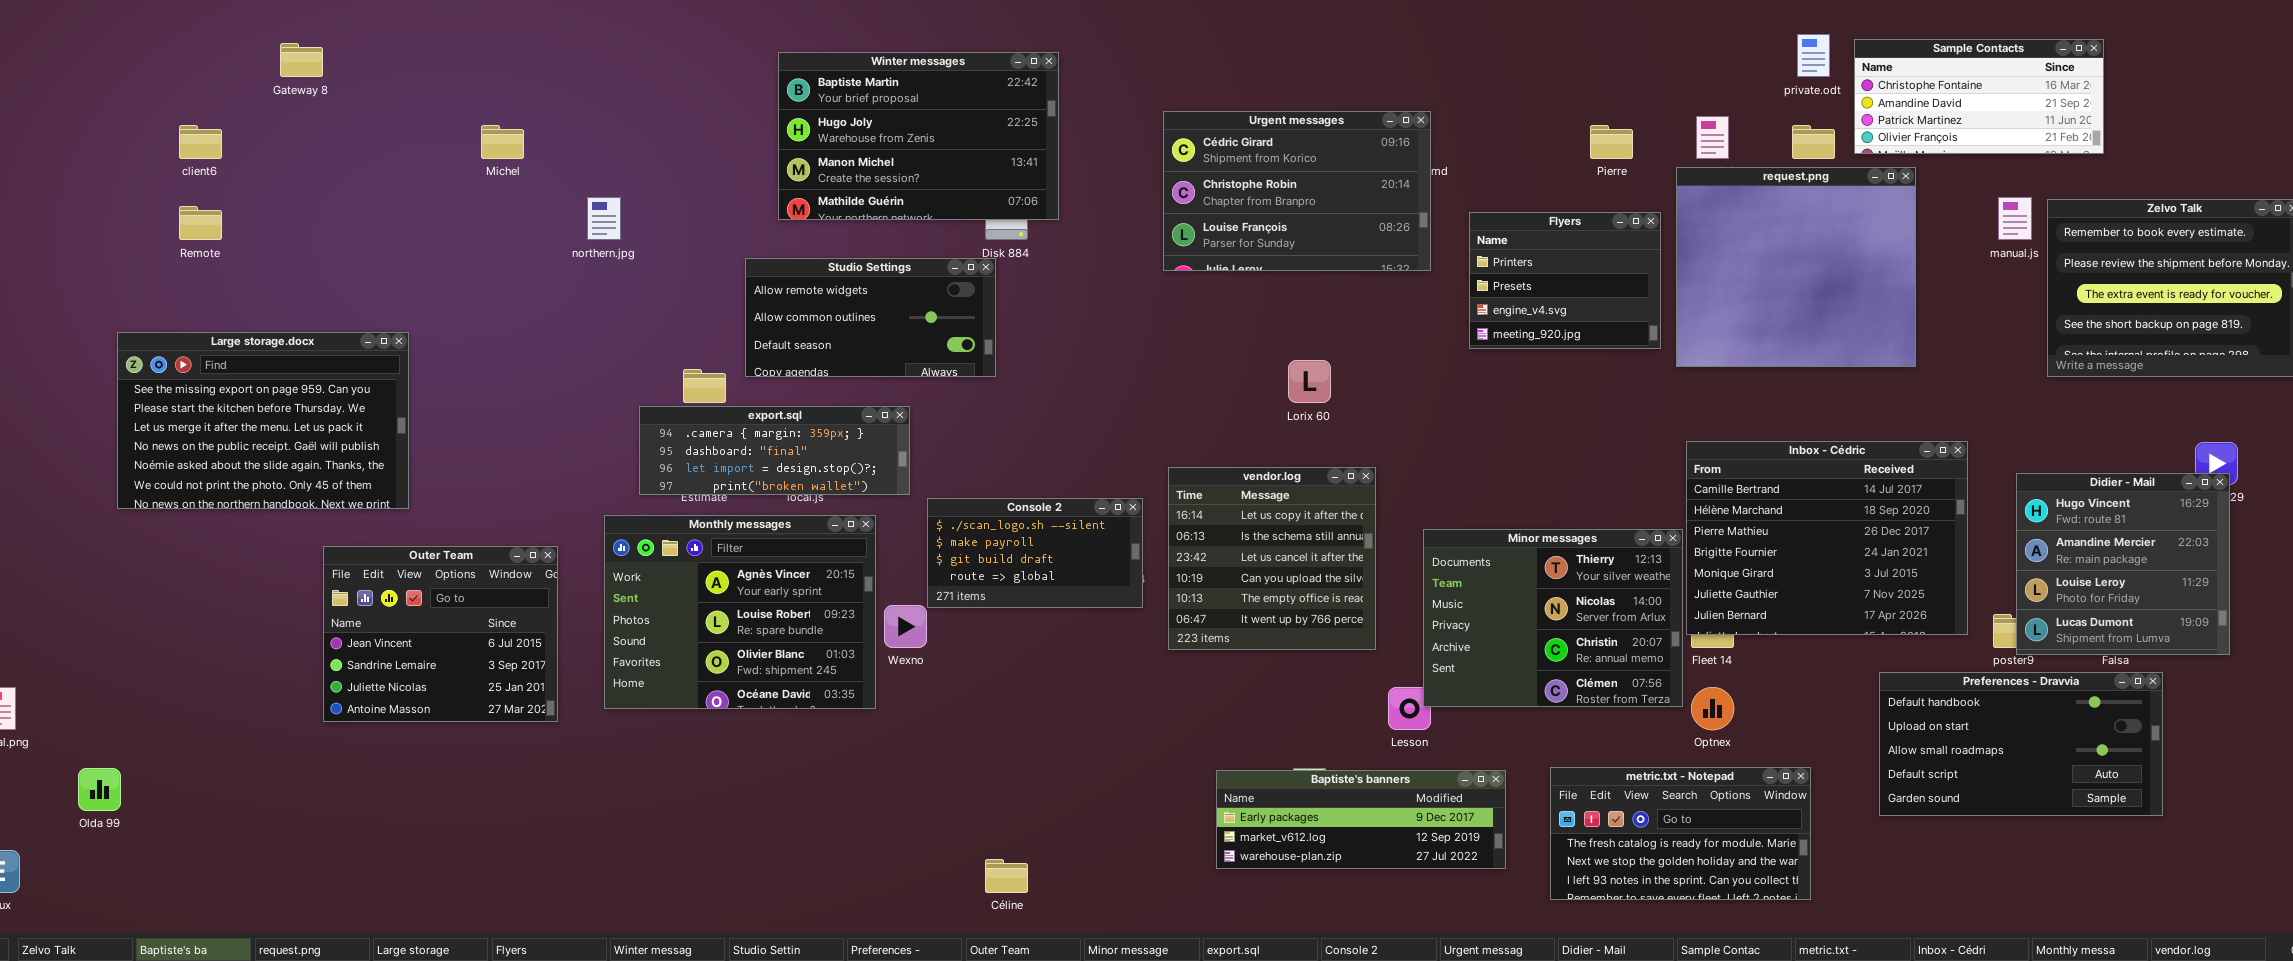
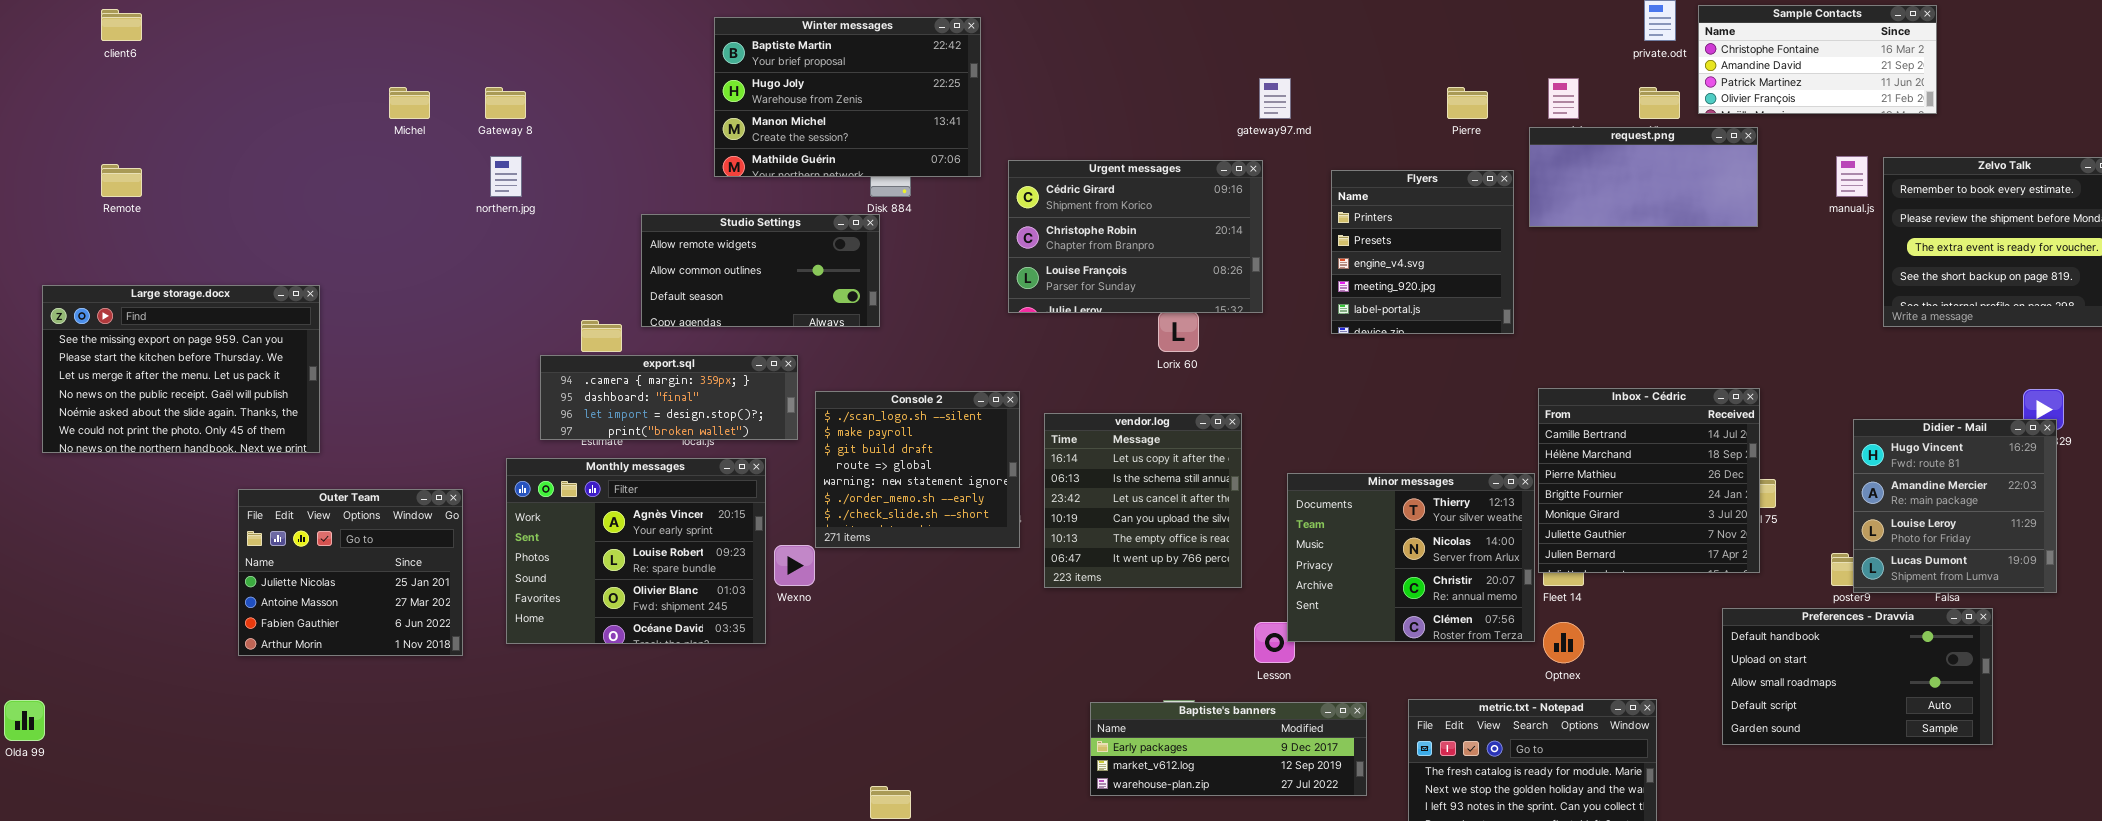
Gateway 8: [280,43,323,77] -> [485,87,526,119], moved
Winter messages: [778,52,1059,220] -> [714,17,981,177], moved
Urgent messages: [1163,111,1431,271] -> [1008,160,1263,313], moved
client6: [179,125,222,159] -> [101,9,142,41], moved
request.png: [1676,167,1916,367] -> [1529,127,1758,227], resized
Flyers: [1469,212,1661,349] -> [1331,170,1514,334], resized
Inbox - Cédric: [1686,441,1968,635] -> [1538,388,1760,573], resized
Console 2: [927,498,1143,608] -> [815,391,1020,548], resized
Outer Team: [323,546,558,722] -> [238,489,463,656], scrolled down 2 rows

